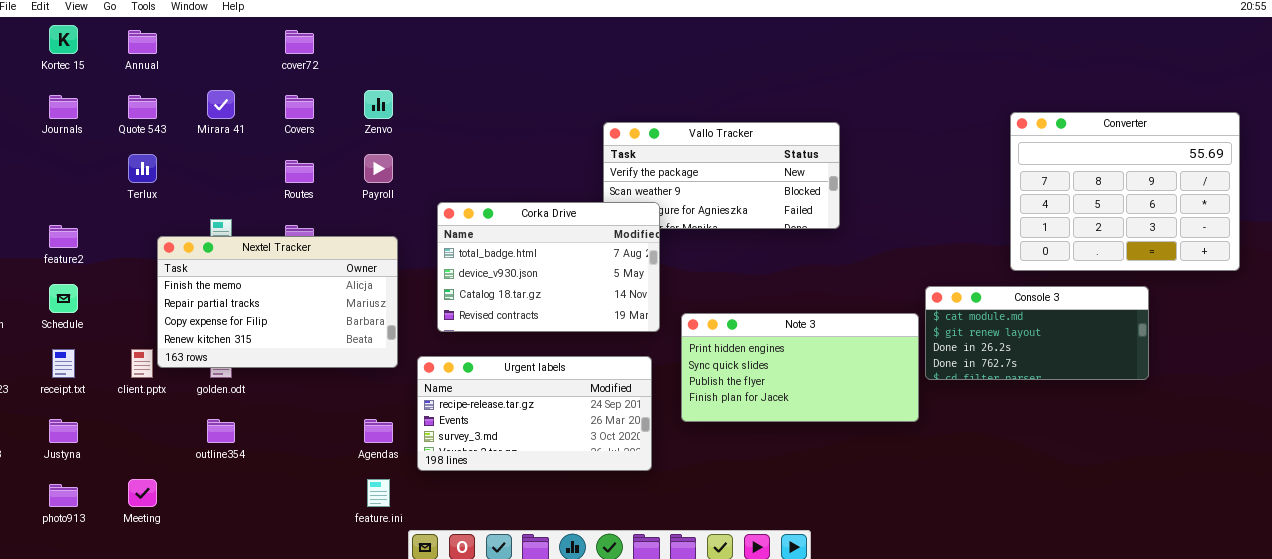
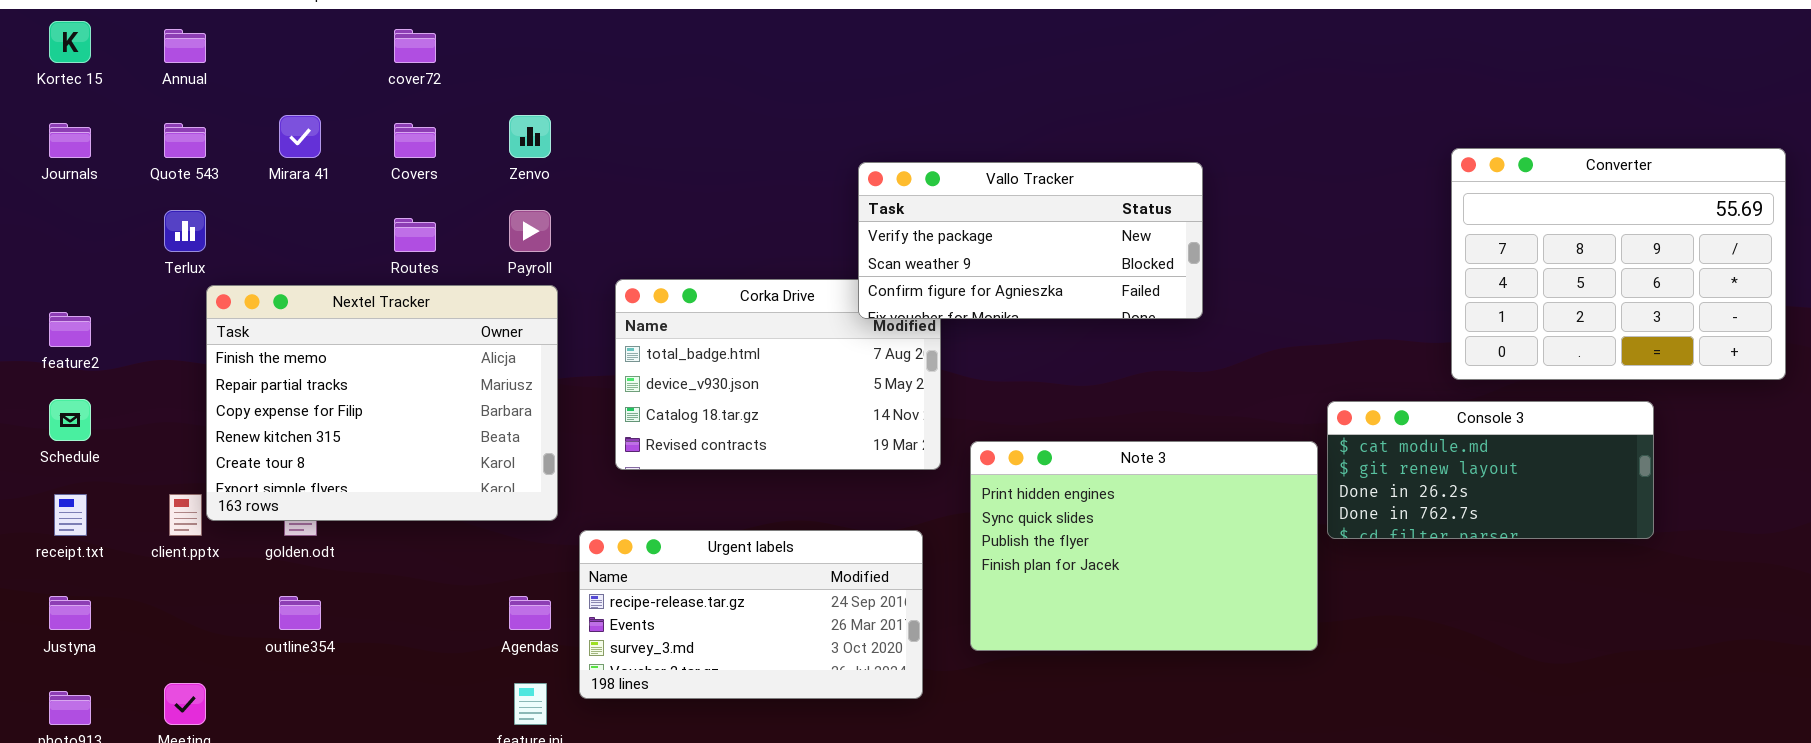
Vallo Tracker: [603,122,840,229] -> [858,162,1203,319], raised
Nextel Tracker: [157,236,398,368] -> [206,285,558,521], resized
Note 3: [681,313,919,422] -> [970,441,1318,651], resized
Urgent labels: [417,356,652,471] -> [579,530,923,699], moved

